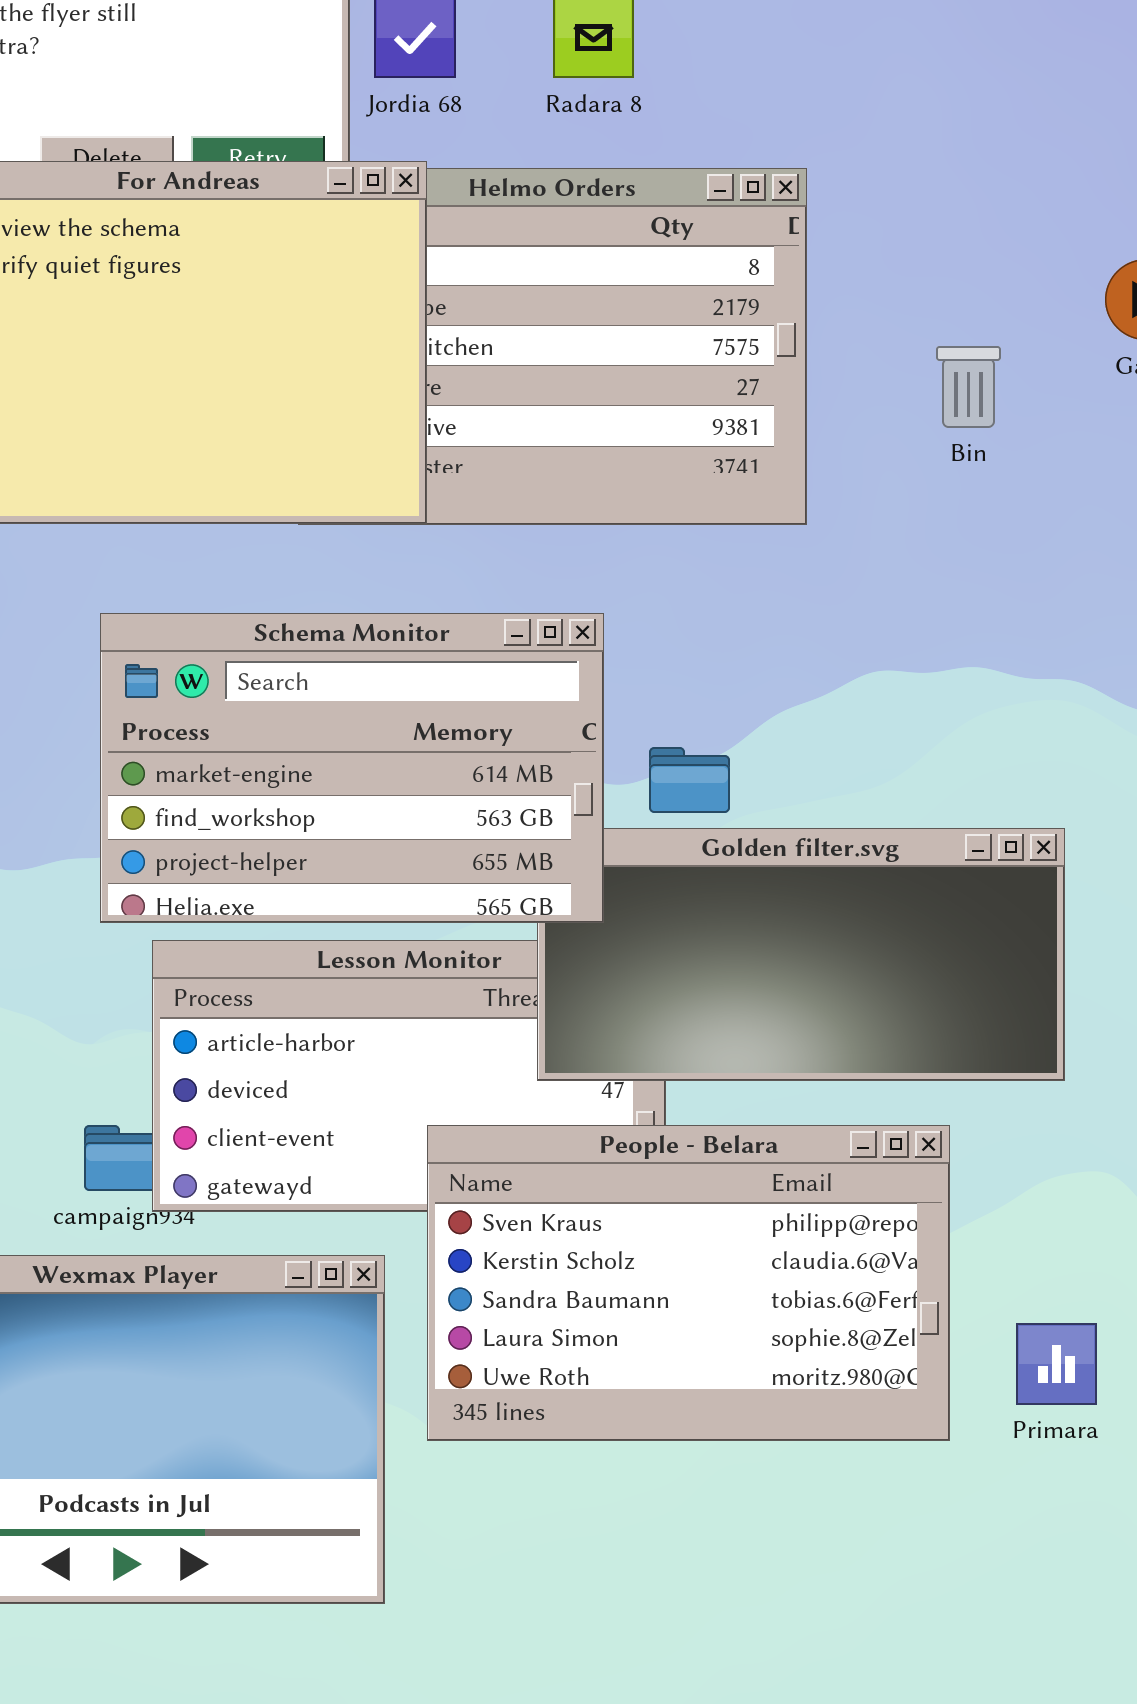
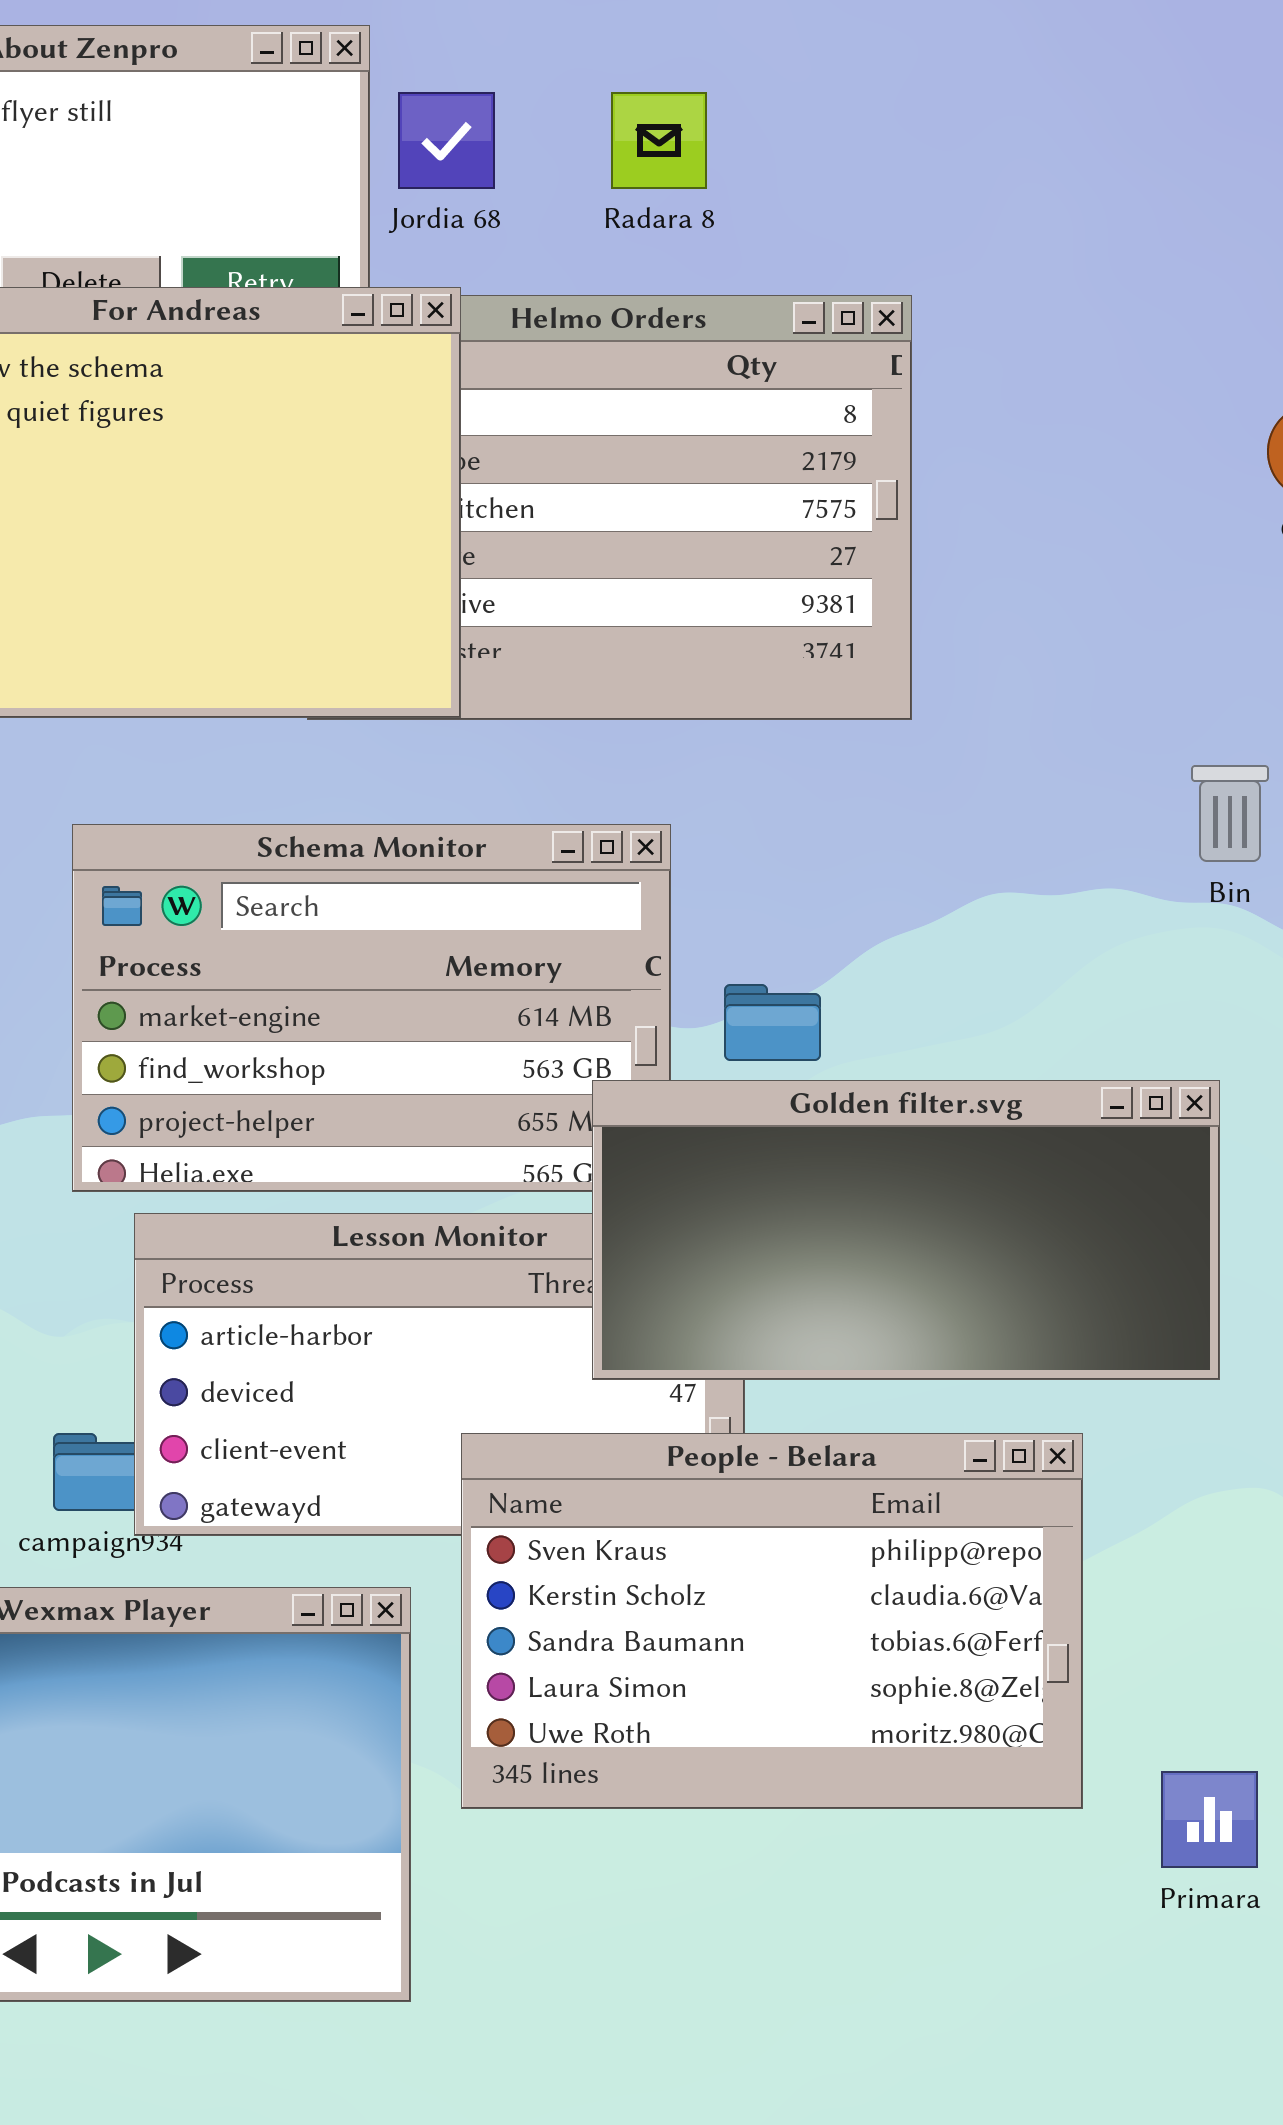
Bin: [936,346,1001,428] -> [1191,765,1269,862], moved
Golden filter.svg: [537,828,1065,1081] -> [592,1080,1220,1380], raised
Primara: [1016,1323,1097,1405] -> [1161,1771,1258,1868], moved

